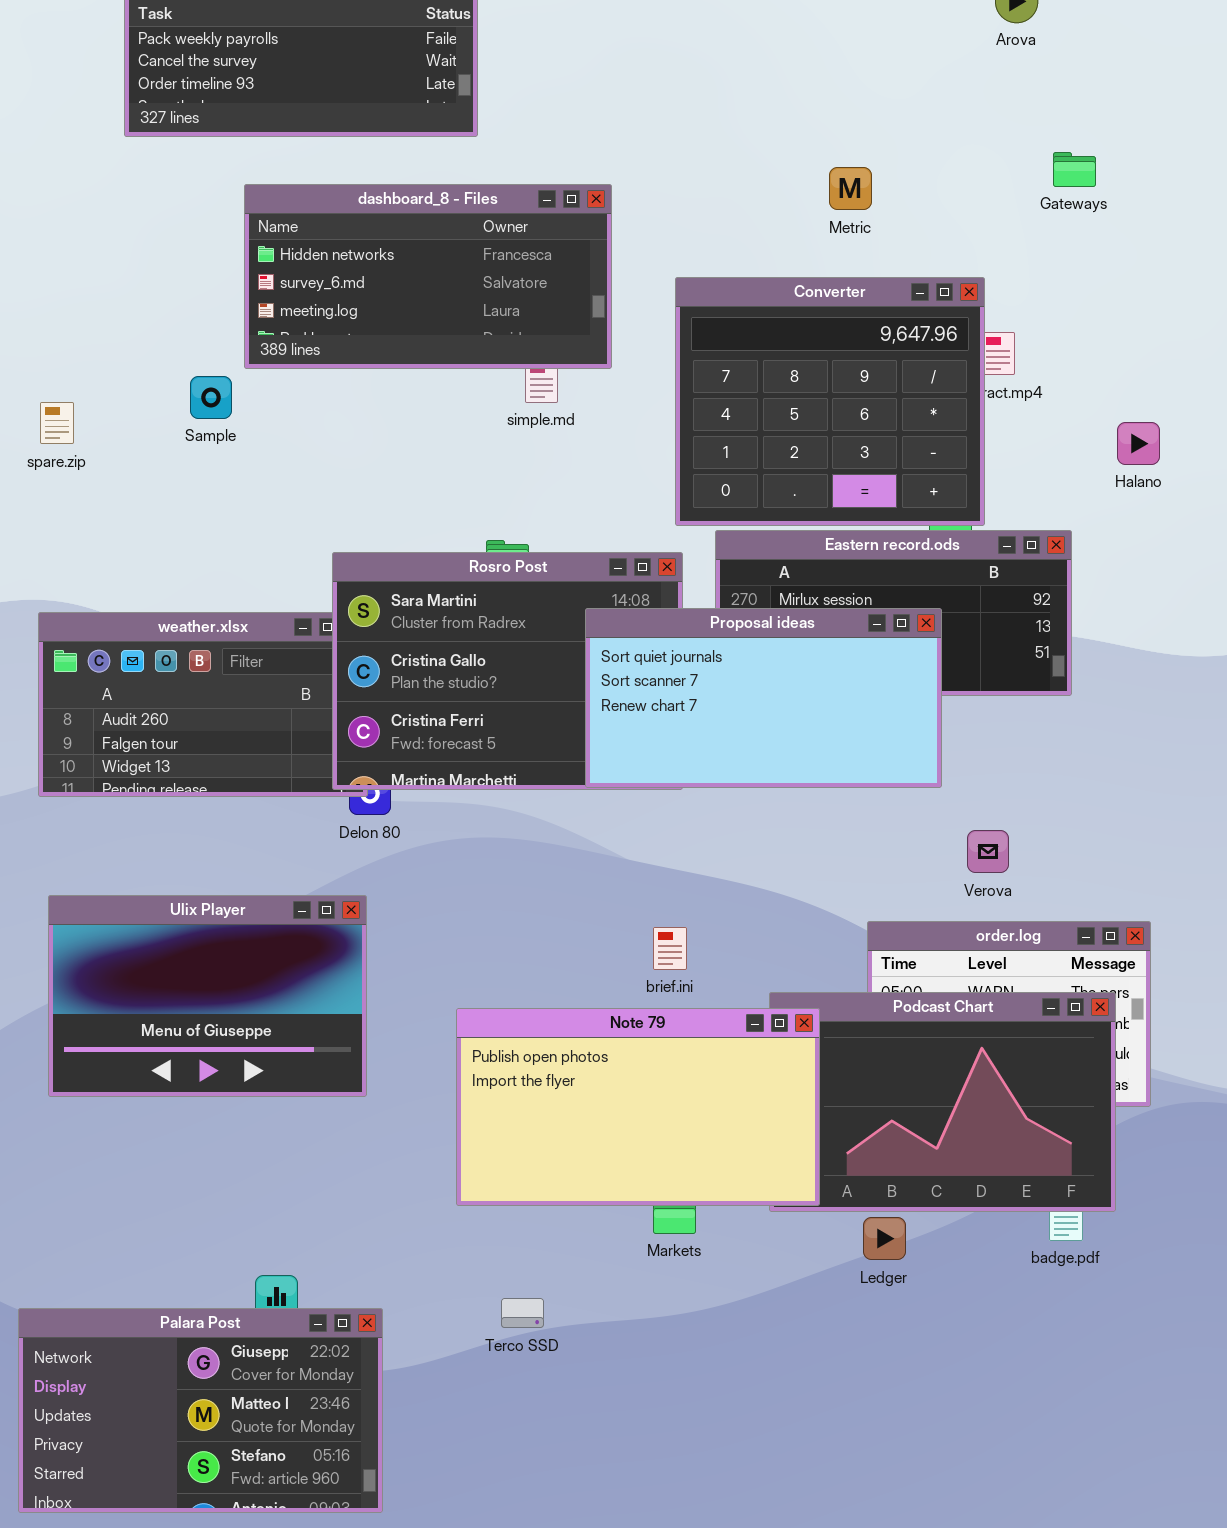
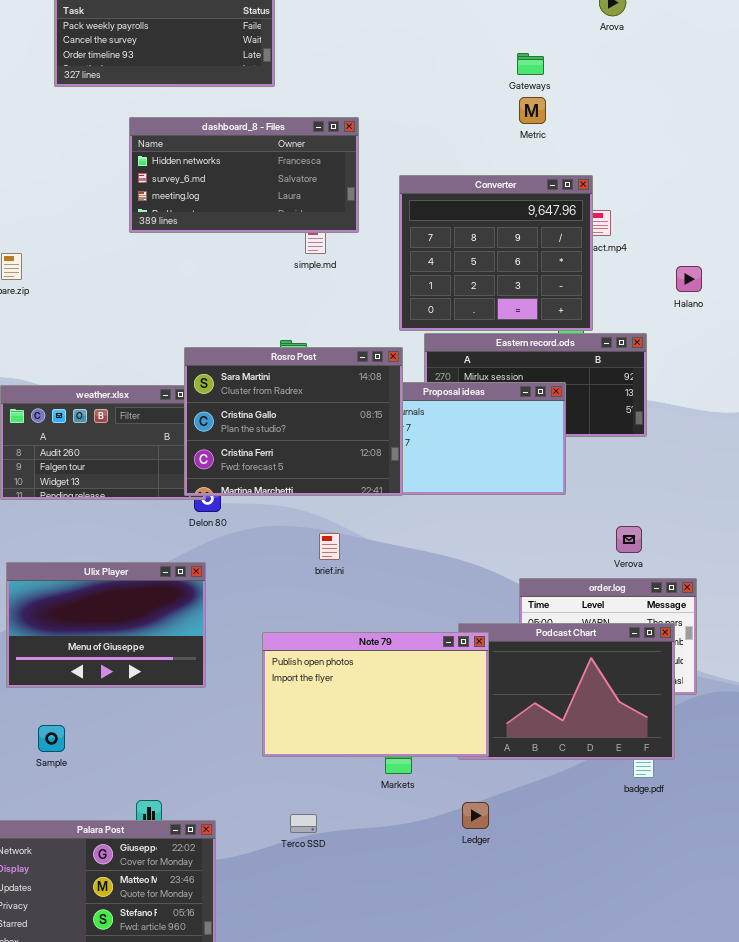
Gateways: [1053,152,1096,187] -> [517,53,544,75], moved
Metric: [829,167,872,210] -> [519,97,546,124], moved
Sample: [190,376,232,419] -> [38,725,65,752], moved
Rosro Post: [332,552,683,790] -> [184,347,403,496], raised
Verova: [967,830,1009,873] -> [616,526,642,553], moved
brief.ini: [653,927,687,970] -> [319,533,340,560], moved
Ledger: [863,1217,906,1260] -> [462,802,489,829], moved

